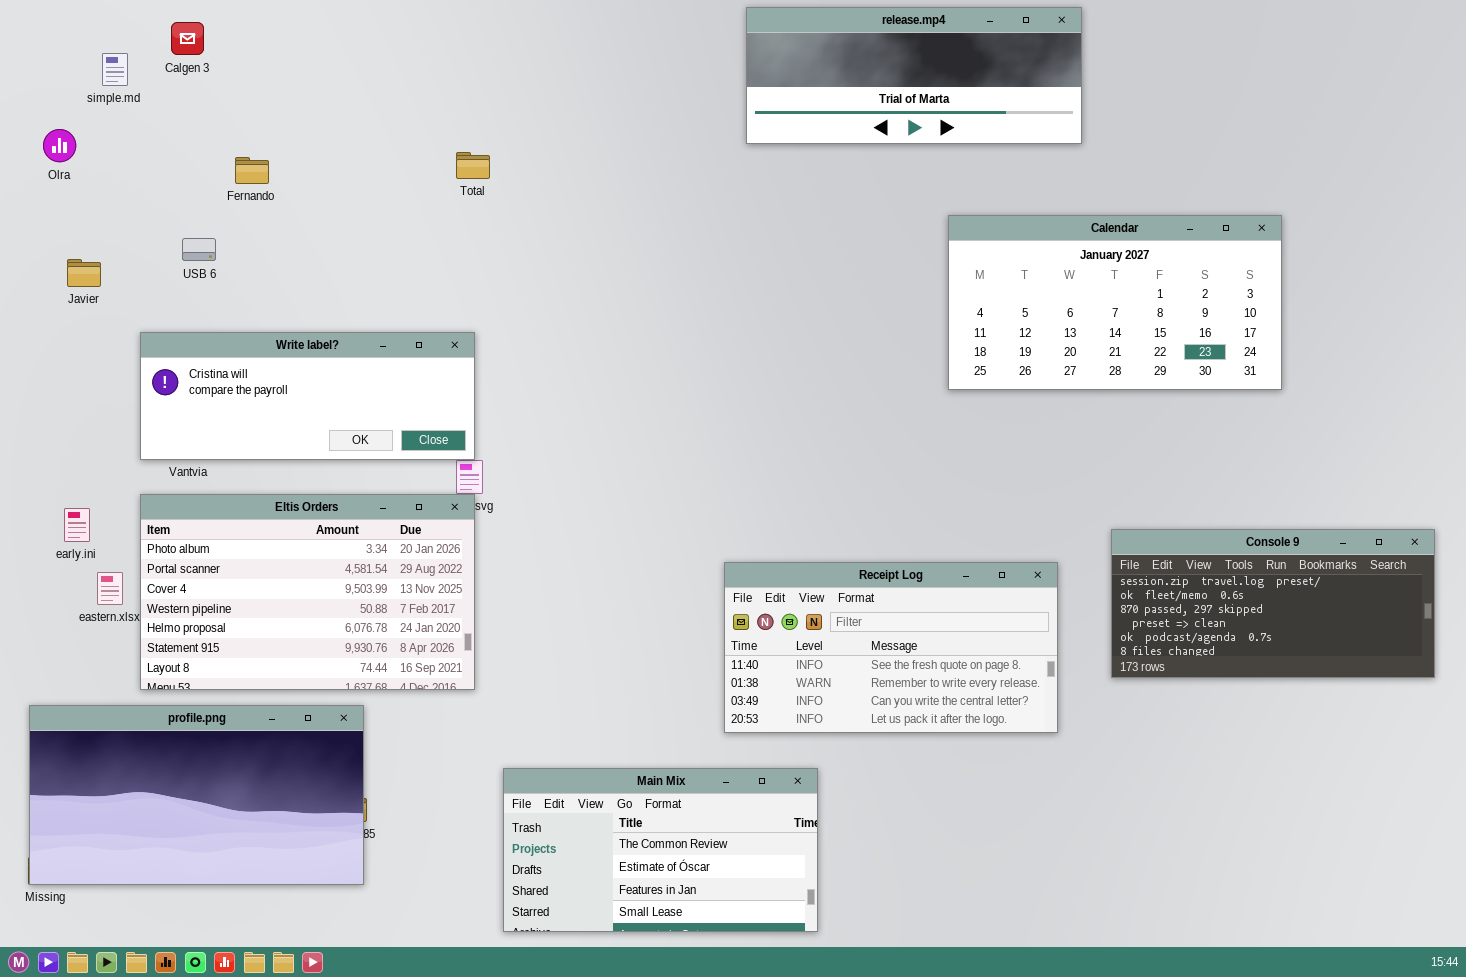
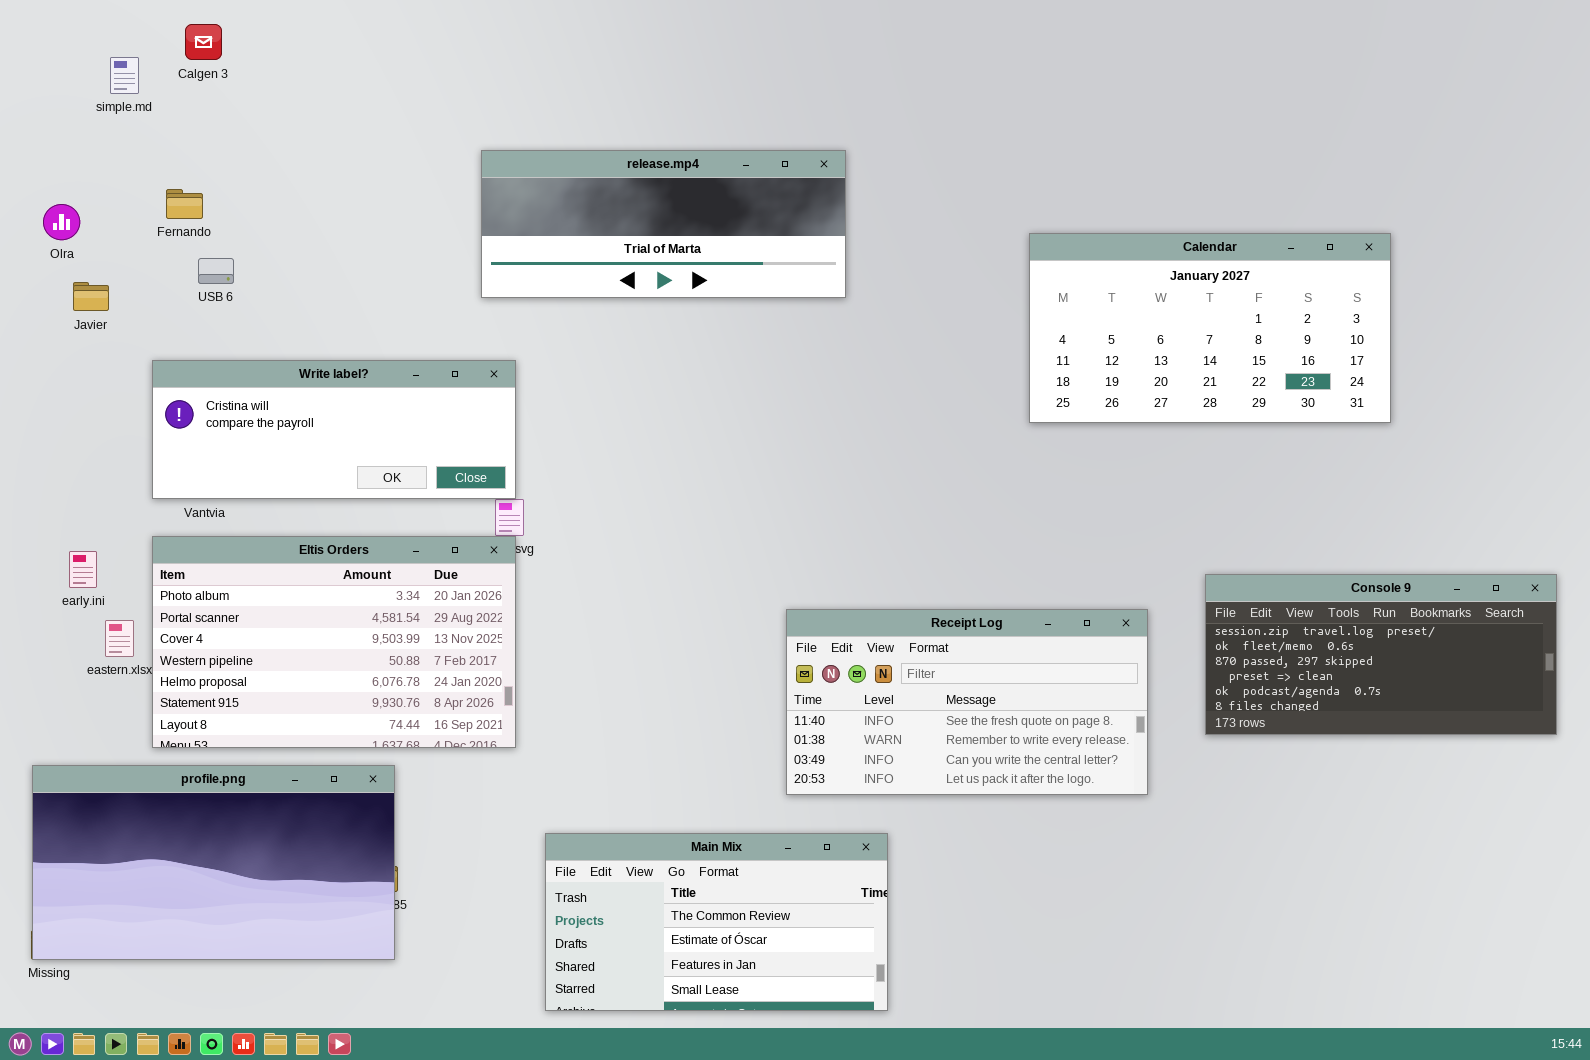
release.mp4: [746,7,1082,144] -> [481,150,846,298], moved
Olra: [43,129,76,162] -> [43,204,80,240], moved
Fernando: [235,157,269,184] -> [166,189,203,219], moved

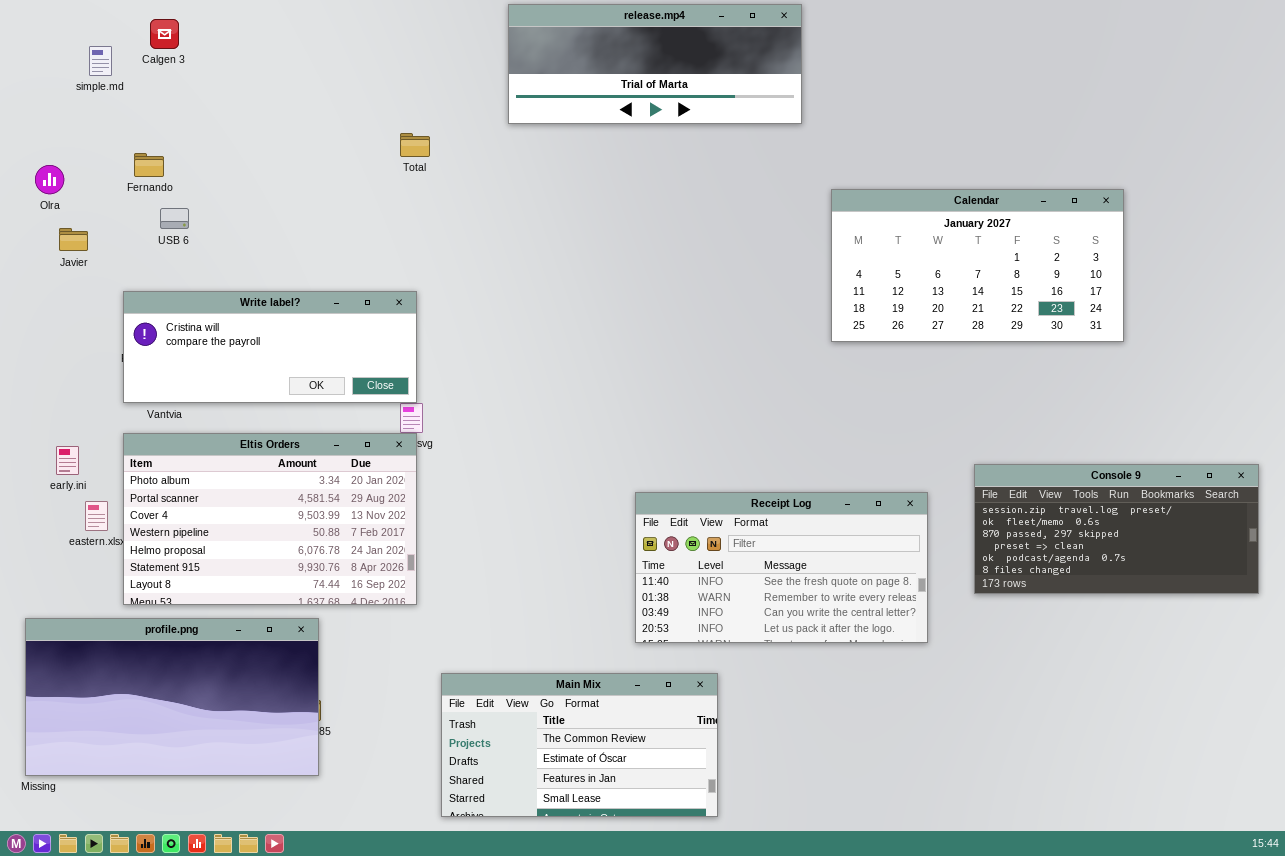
release.mp4: [481,150,846,298] -> [508,4,802,124], moved

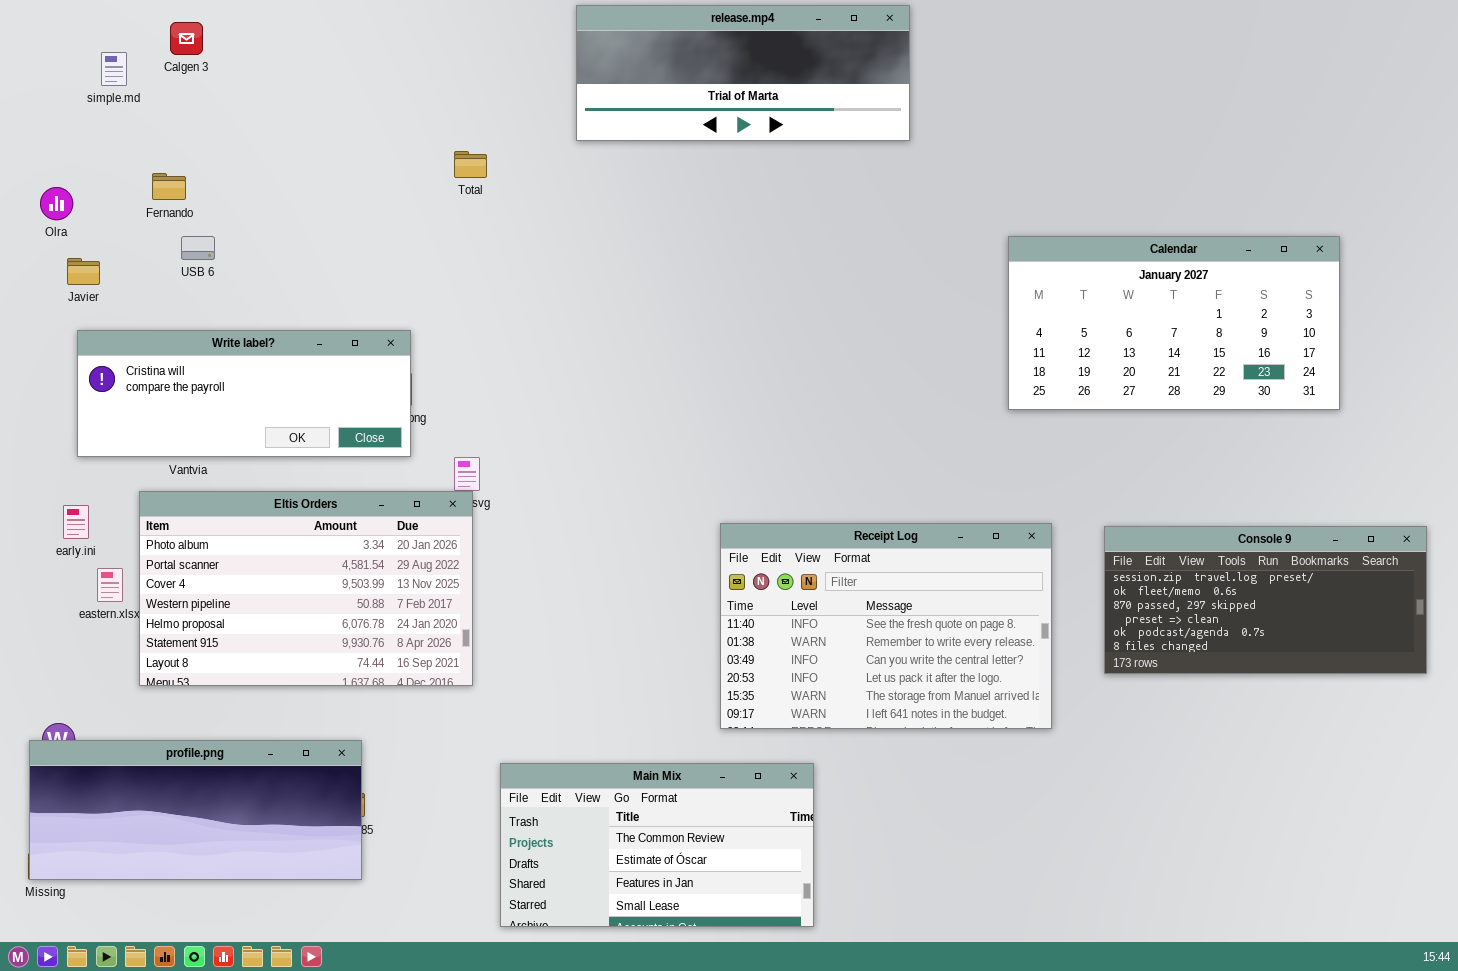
Calendar: [831,189,1124,342] -> [1008,236,1340,410], moved
Write label?: [123,291,417,403] -> [77,330,411,457], moved
Receipt Log: [635,492,928,643] -> [720,523,1052,729], resized
profile.png: [25,618,319,776] -> [29,740,362,880], resized

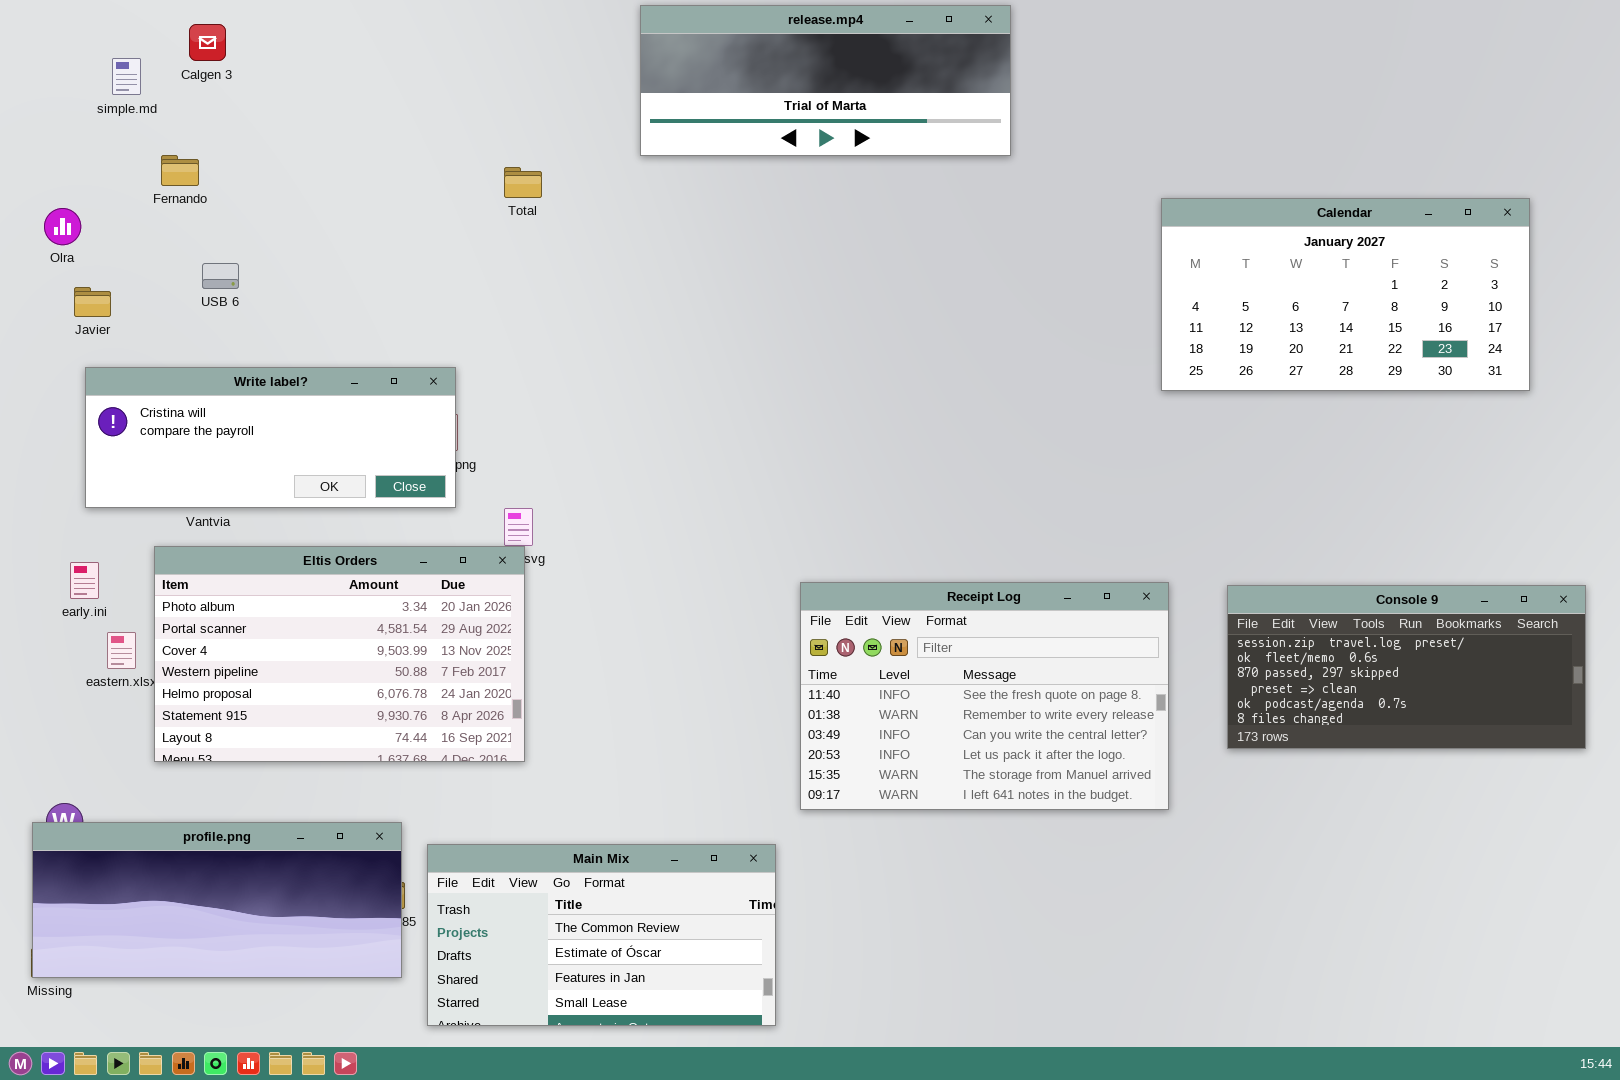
Fernando: [152,173,186,200] -> [161,155,199,186], moved
Calendar: [1008,236,1340,410] -> [1161,198,1530,391], moved
Main Mix: [500,763,814,927] -> [427,844,776,1026], moved

